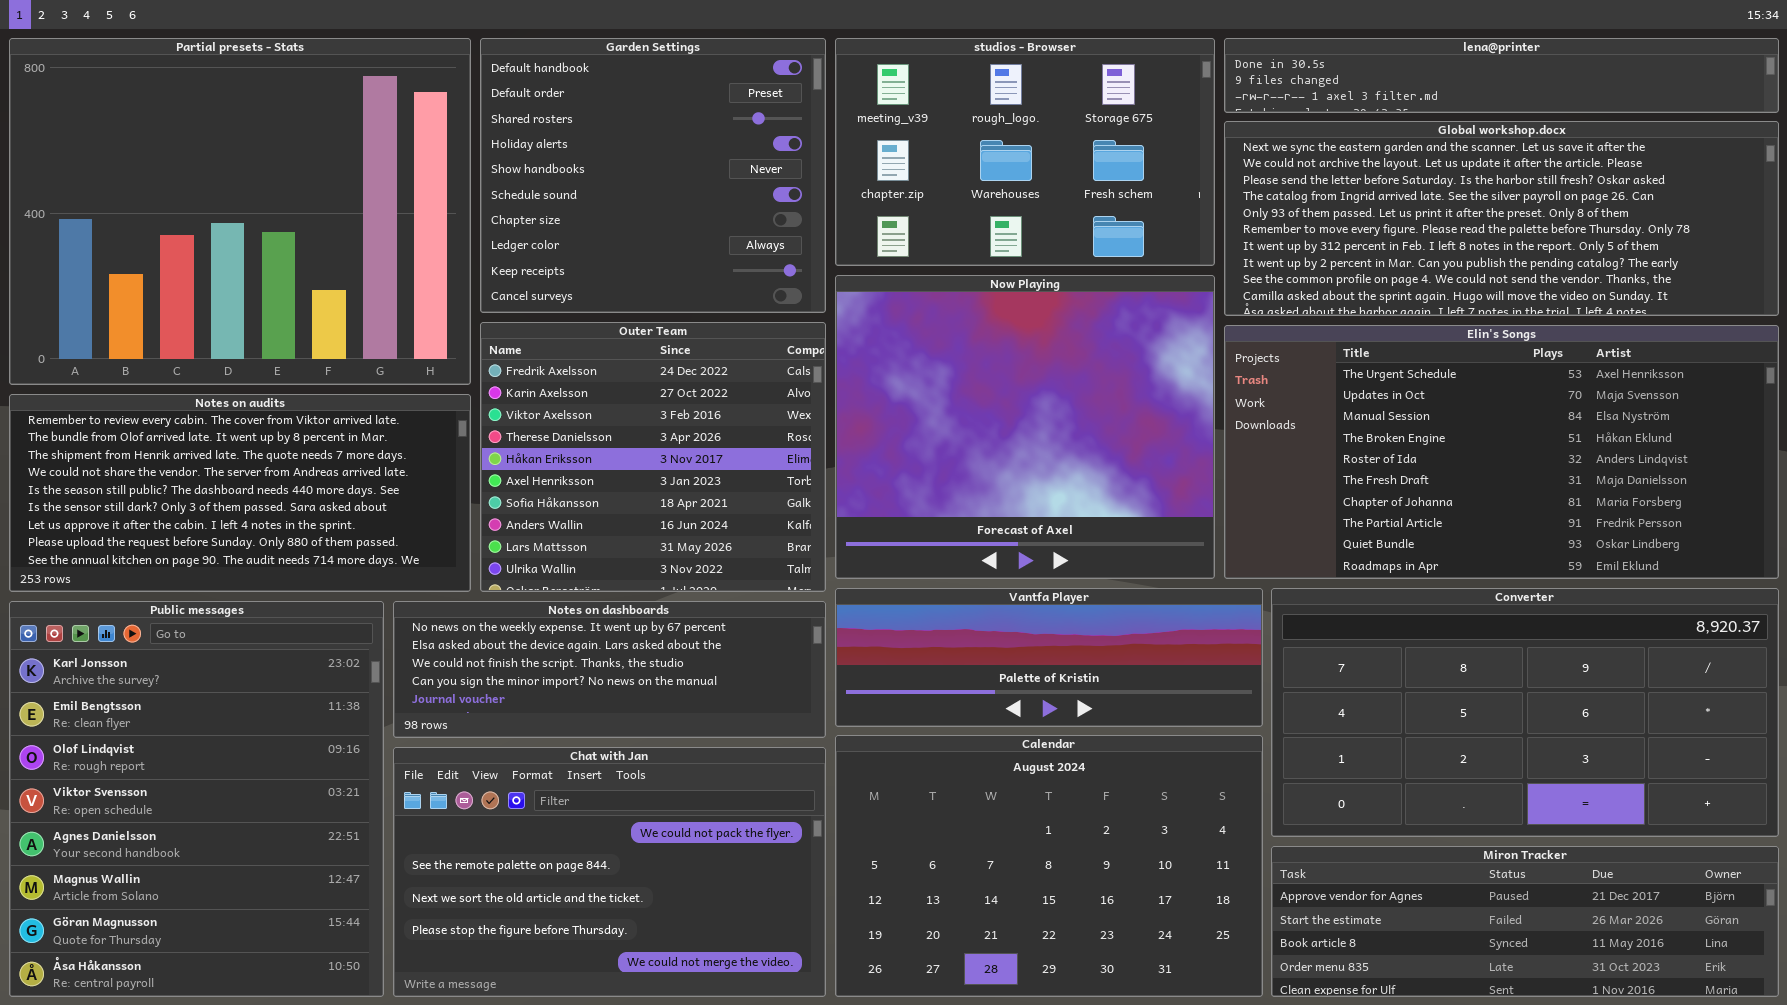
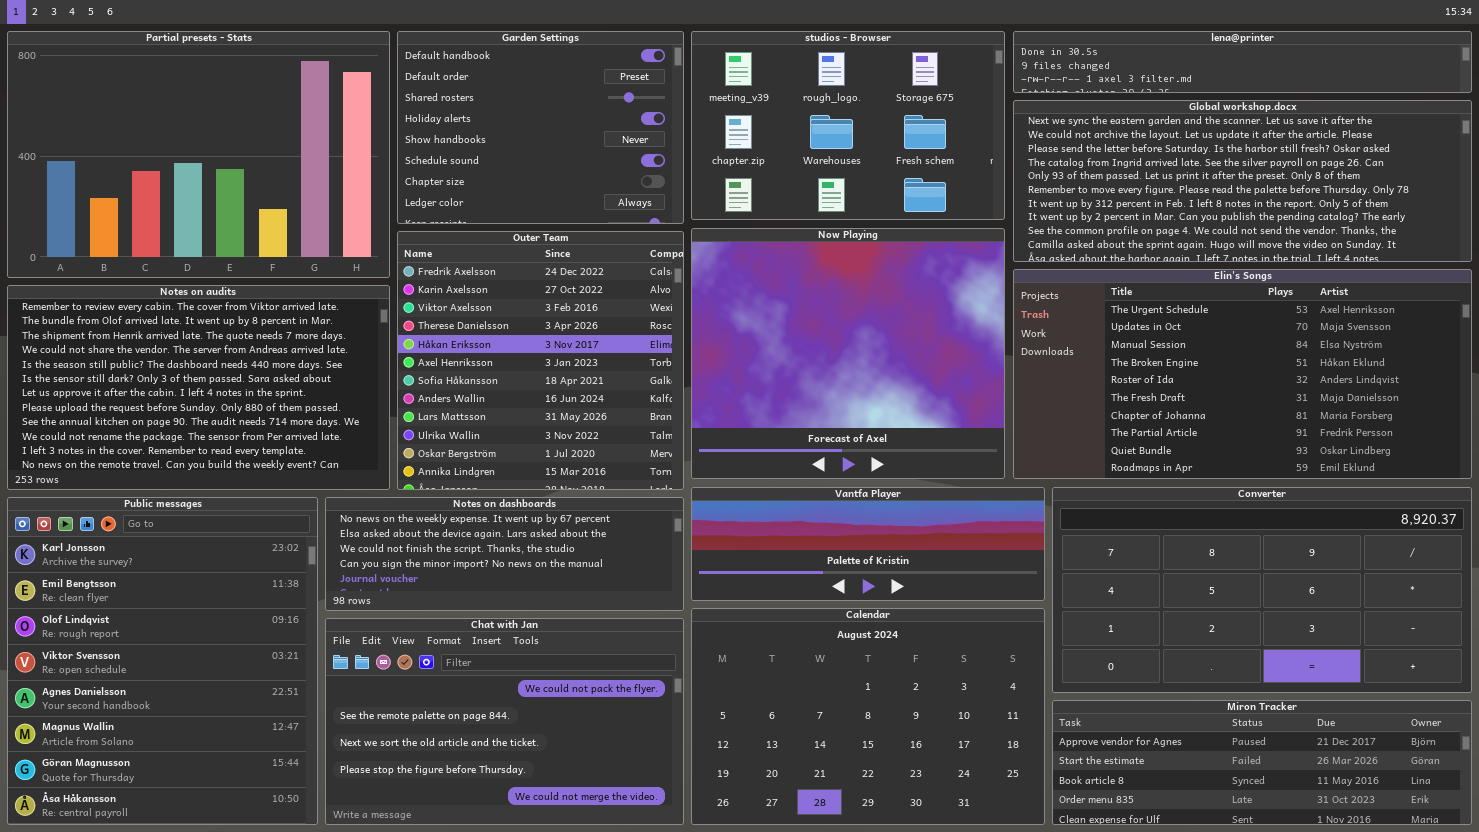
Partial presets - Stats: [9,38,471,385] -> [7,31,390,278], resized
Garden Settings: [480,38,826,313] -> [397,31,684,224], resized
Outer Team: [480,322,826,592] -> [397,231,684,490], resized
Notes on audits: [9,394,471,592] -> [7,285,390,490], resized

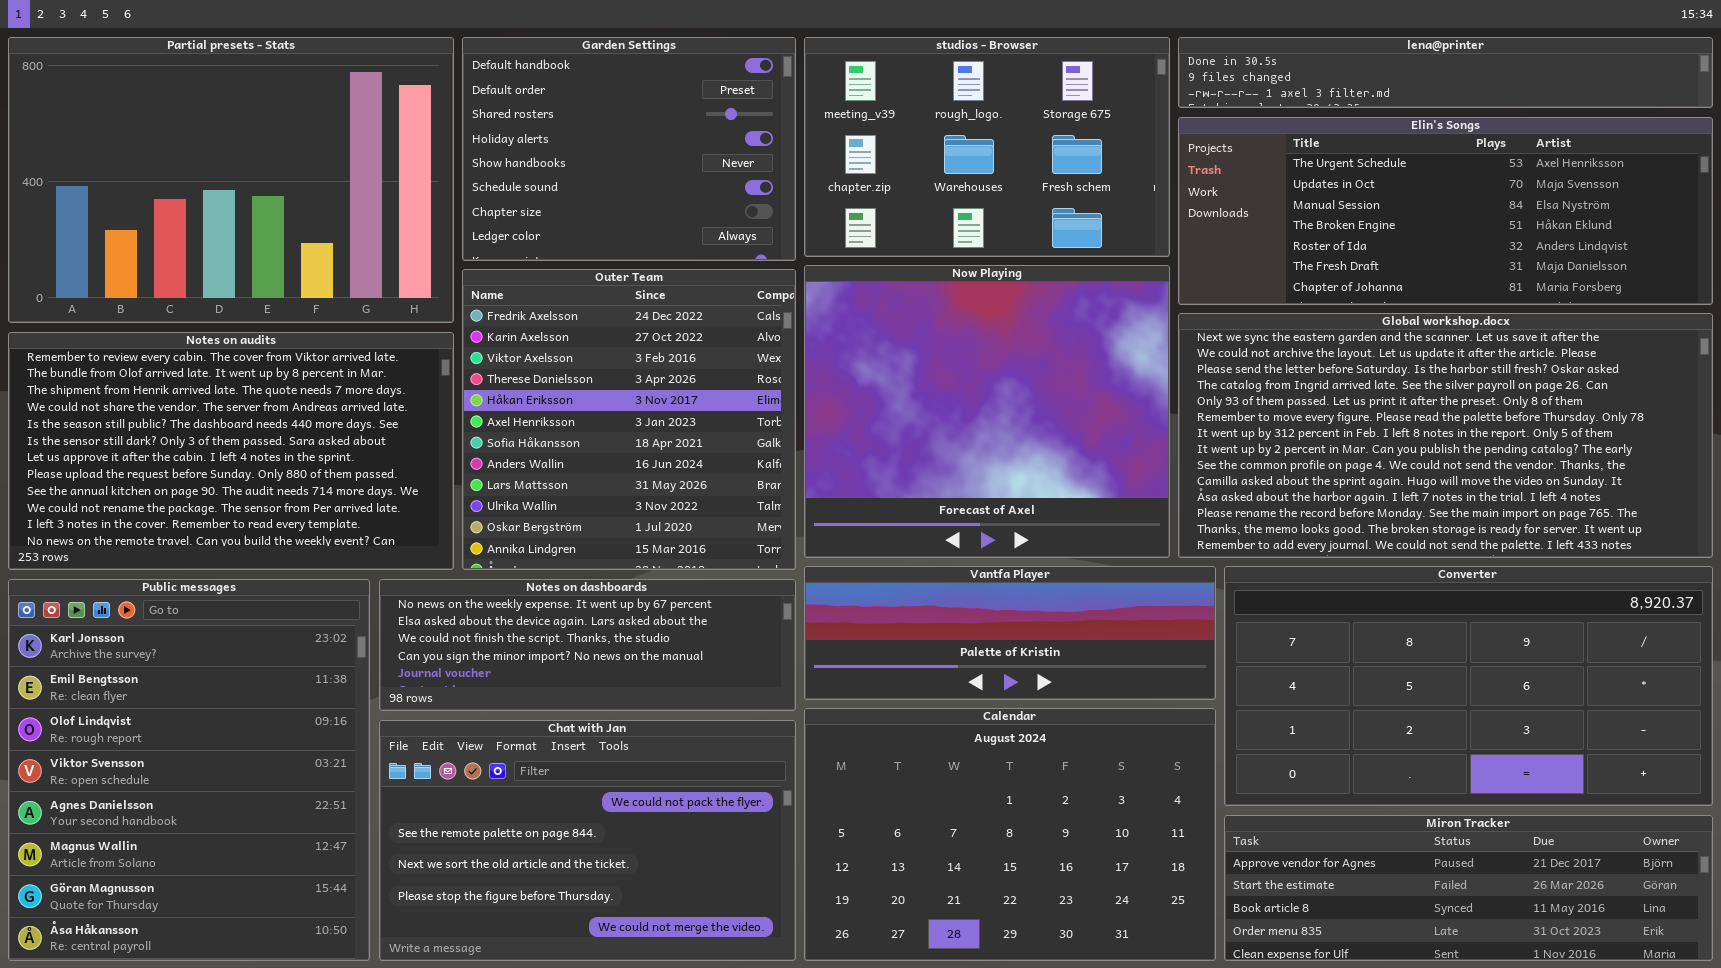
Global workshop.docx: [1013,100,1472,262] -> [1178,313,1713,558], moved, resized
Elin's Songs: [1013,269,1472,479] -> [1178,117,1713,305], moved, resized

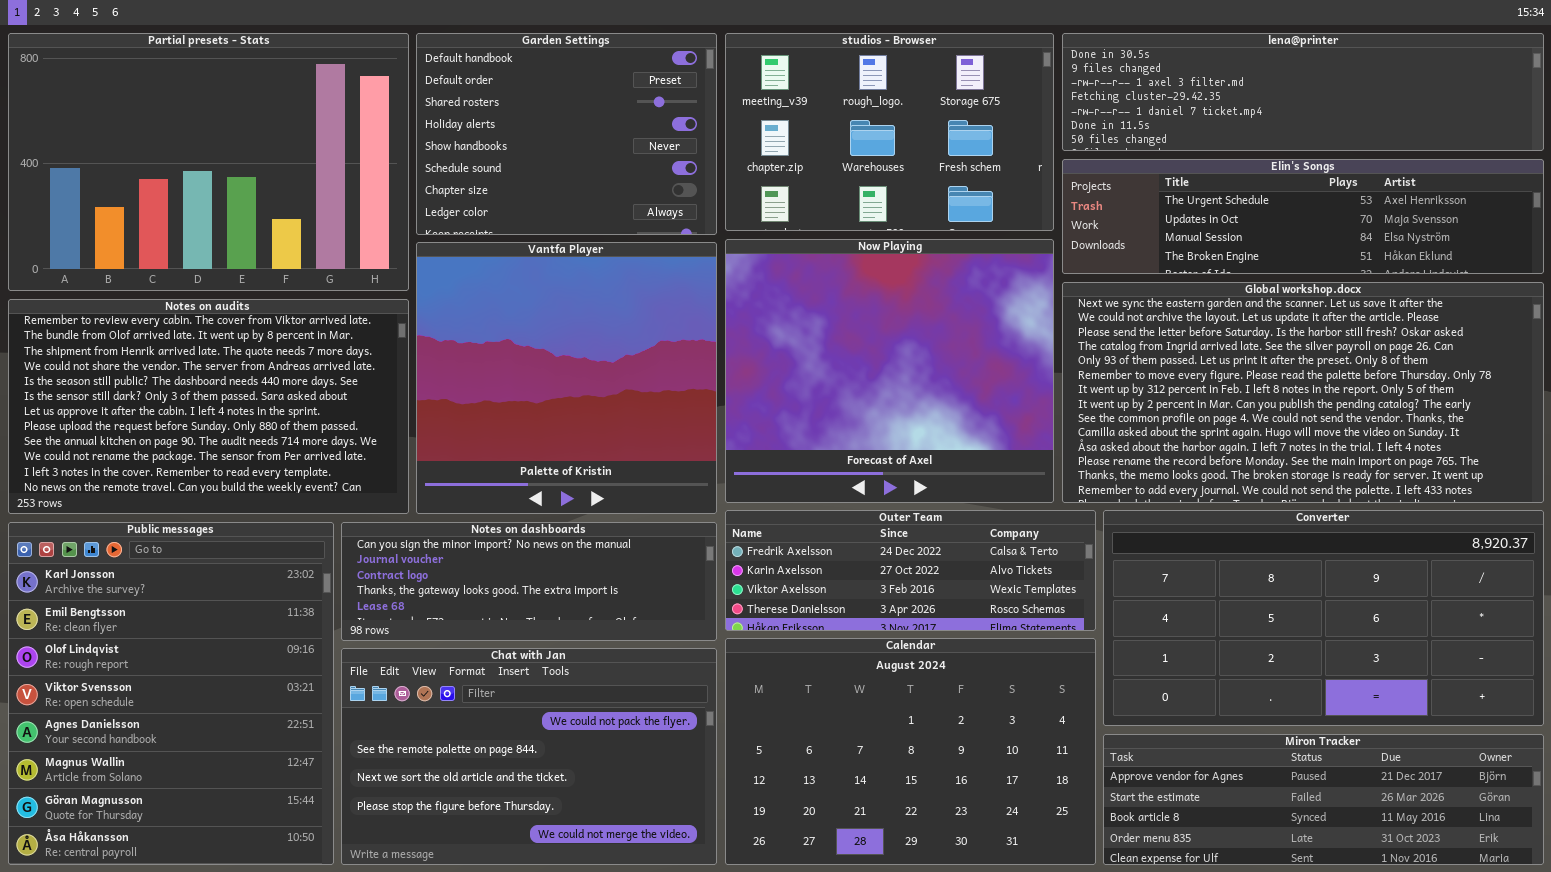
lena@printer: [1178,37,1713,108] -> [1062,33,1544,151], resized
Elin's Songs: [1178,117,1713,305] -> [1062,159,1544,274], resized
Outer Team: [462,269,796,570] -> [725,510,1096,631], moved, resized
Vantfa Player: [804,566,1216,700] -> [416,242,717,514], moved, resized
Notes on dashboards: [379,579,796,711] -> [341,522,717,641], scrolled down 3 rows

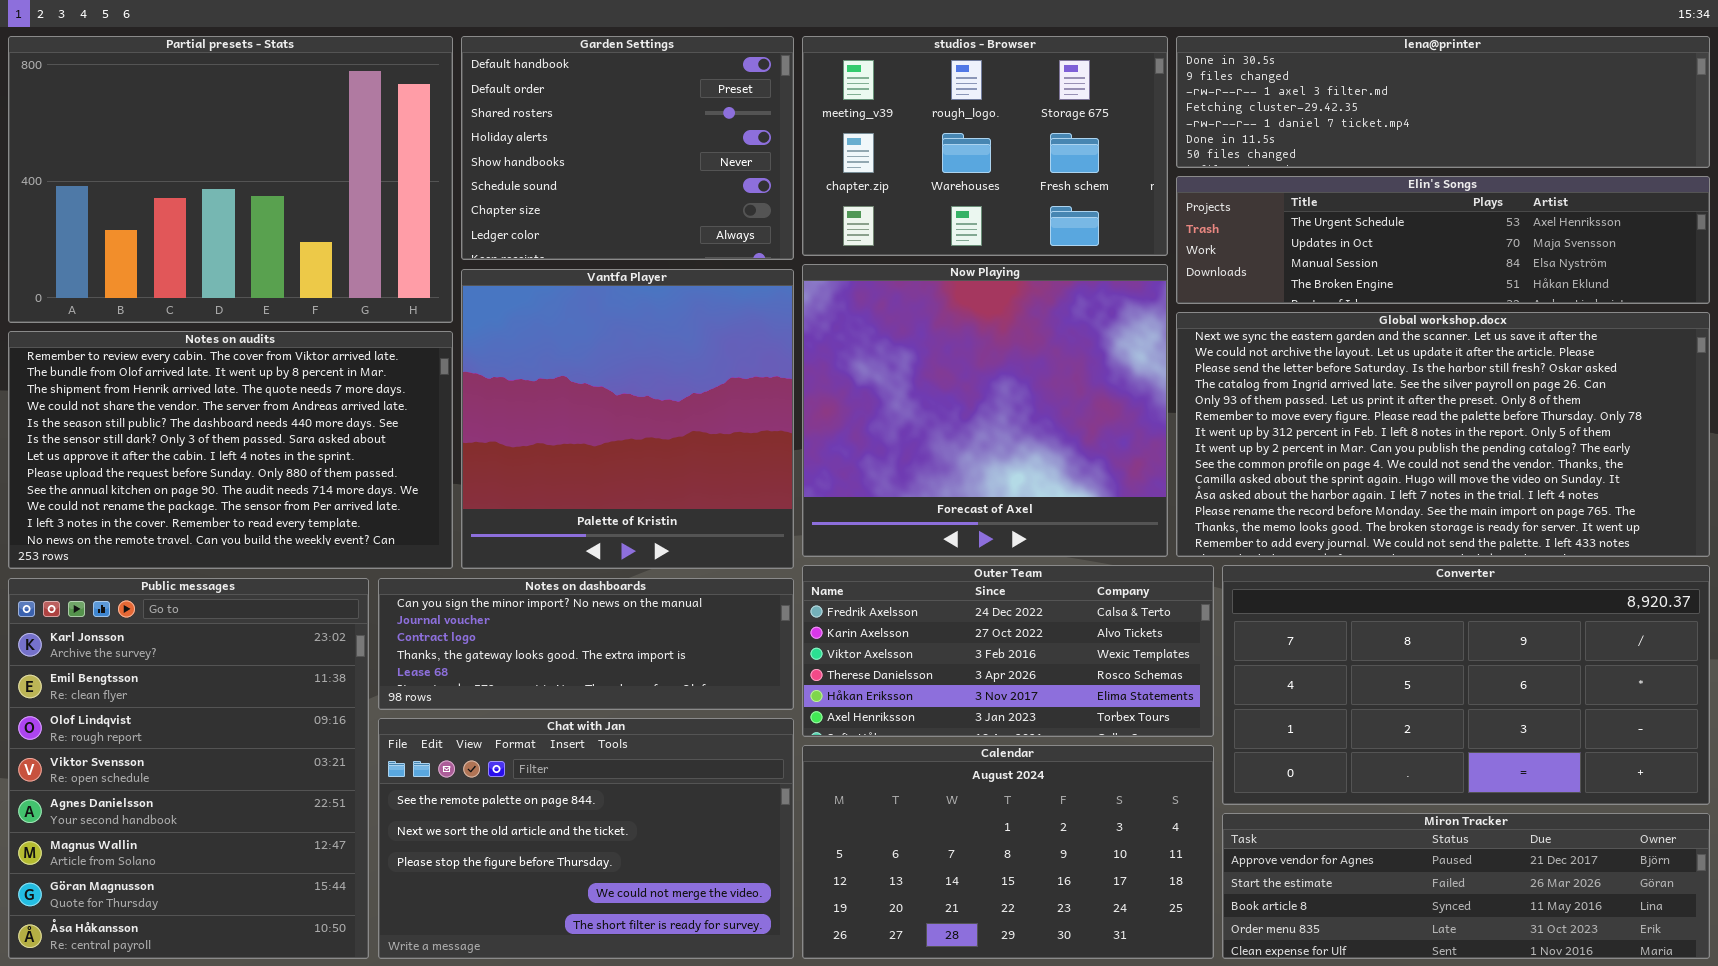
Outer Team: [725,510,1096,631] -> [802,565,1214,737], resized
Calendar: [725,638,1096,865] -> [802,745,1214,959], resized
Chat with Jan: [341,648,717,865] -> [378,718,794,959], scrolled down 1 row

